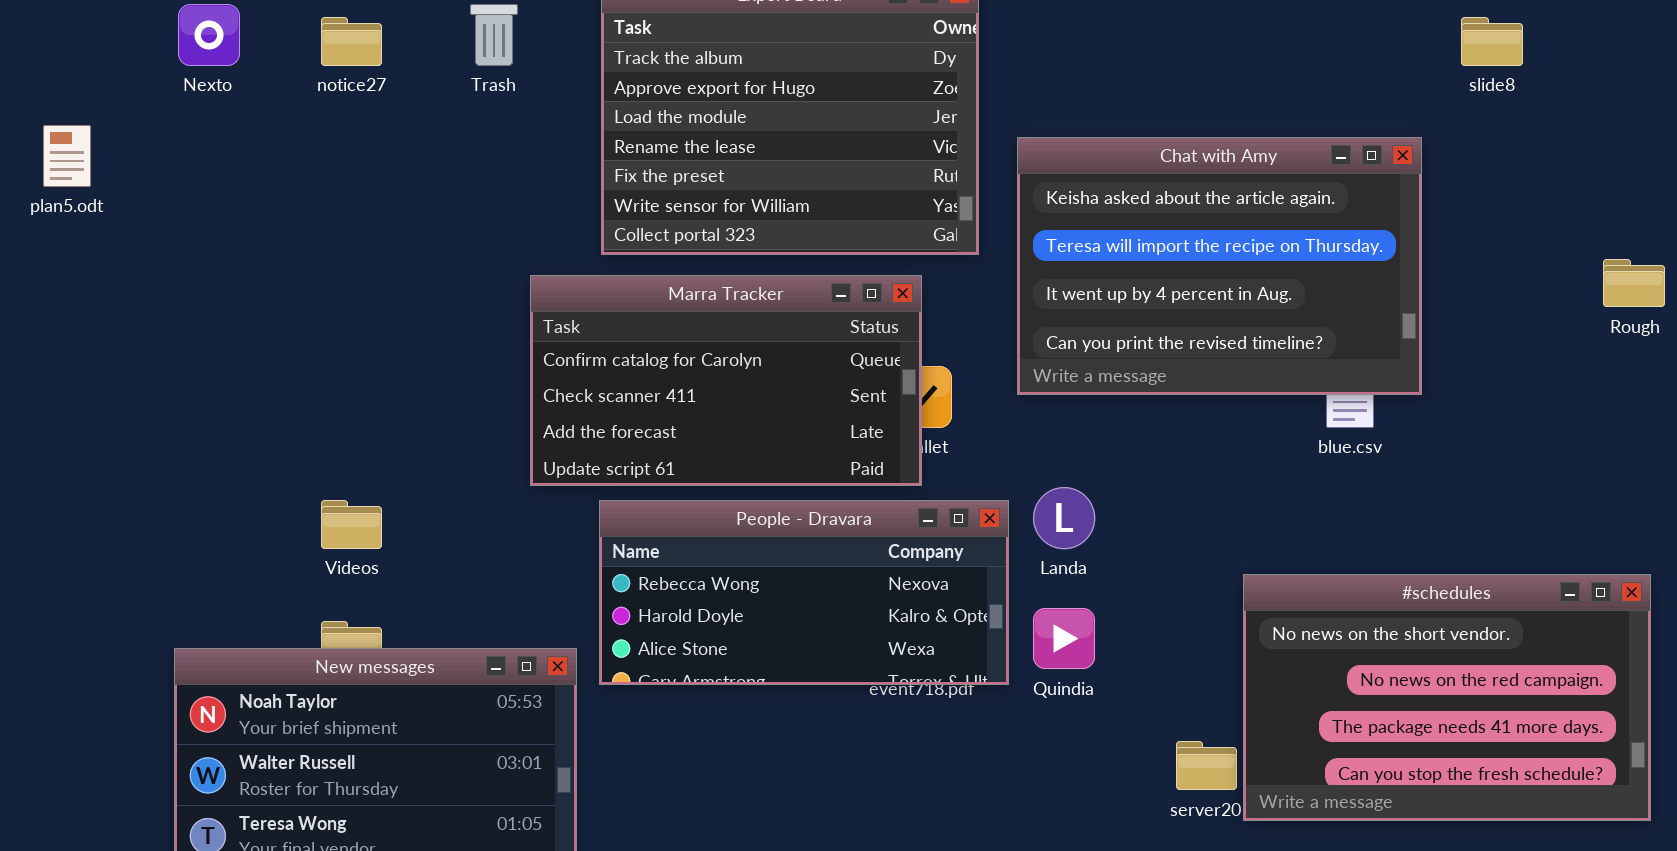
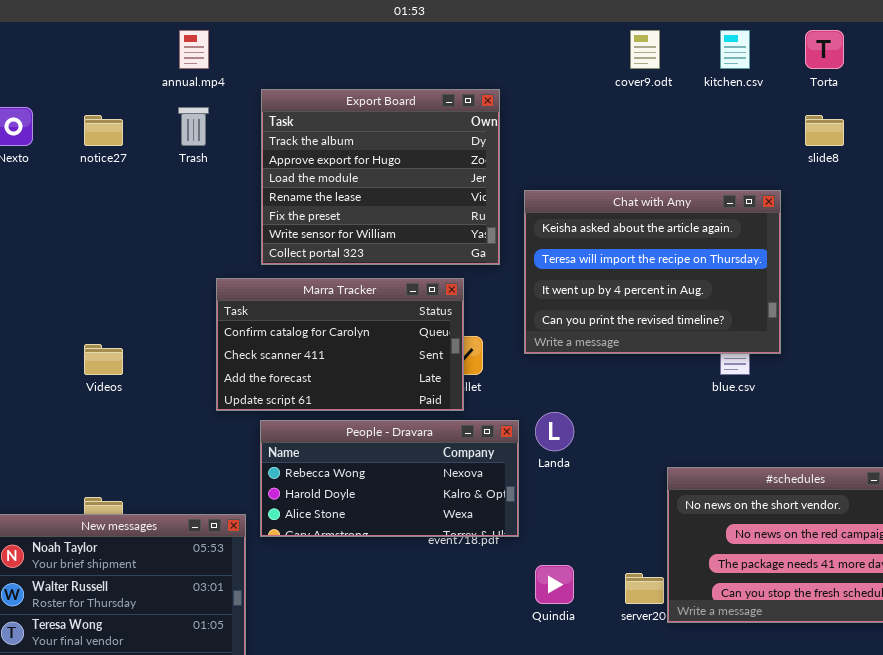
Videos: [321,500,382,549] -> [84,344,123,375], moved
Quindia: [1033,608,1095,669] -> [535,565,574,604], moved

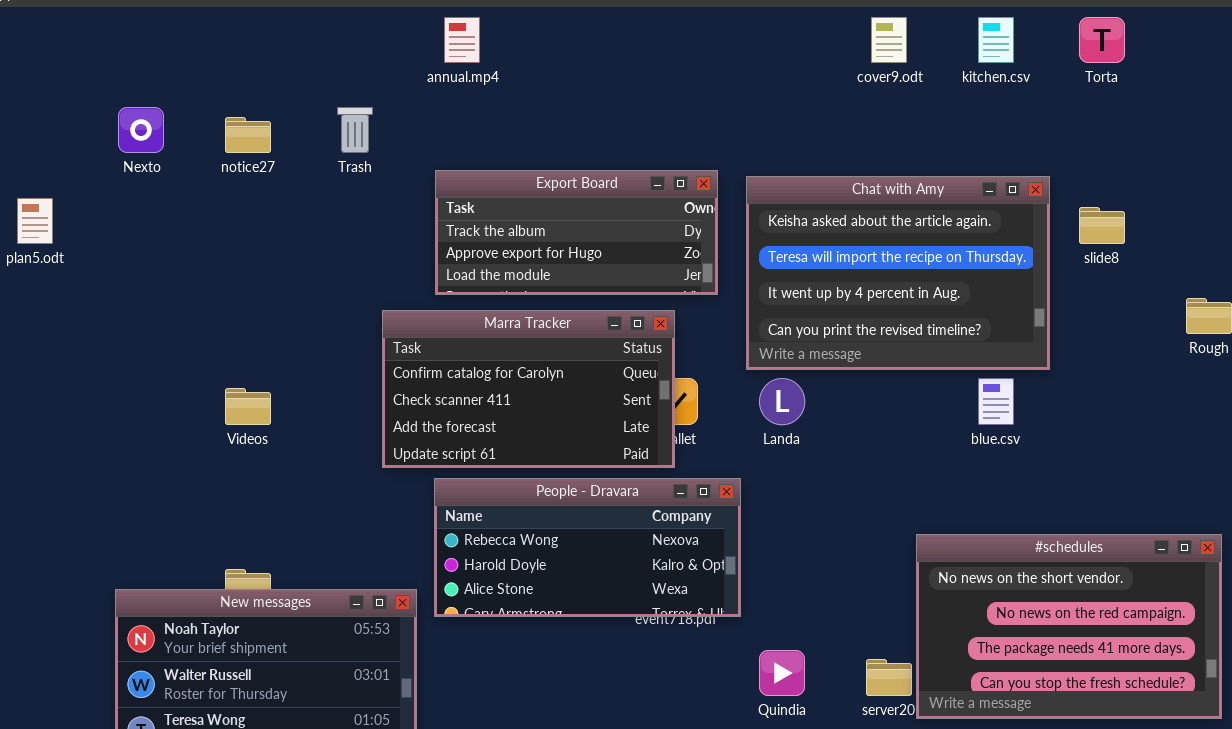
annual.mp4: [179,30,209,69] -> [444,17,480,63], moved
Export Board: [261,89,500,265] -> [435,170,718,295], resized
slide8: [805,115,844,146] -> [1079,207,1125,244], moved
Chat with Amy: [524,190,781,354] -> [746,176,1050,370], moved
Landa: [535,412,574,451] -> [759,378,805,425], moved

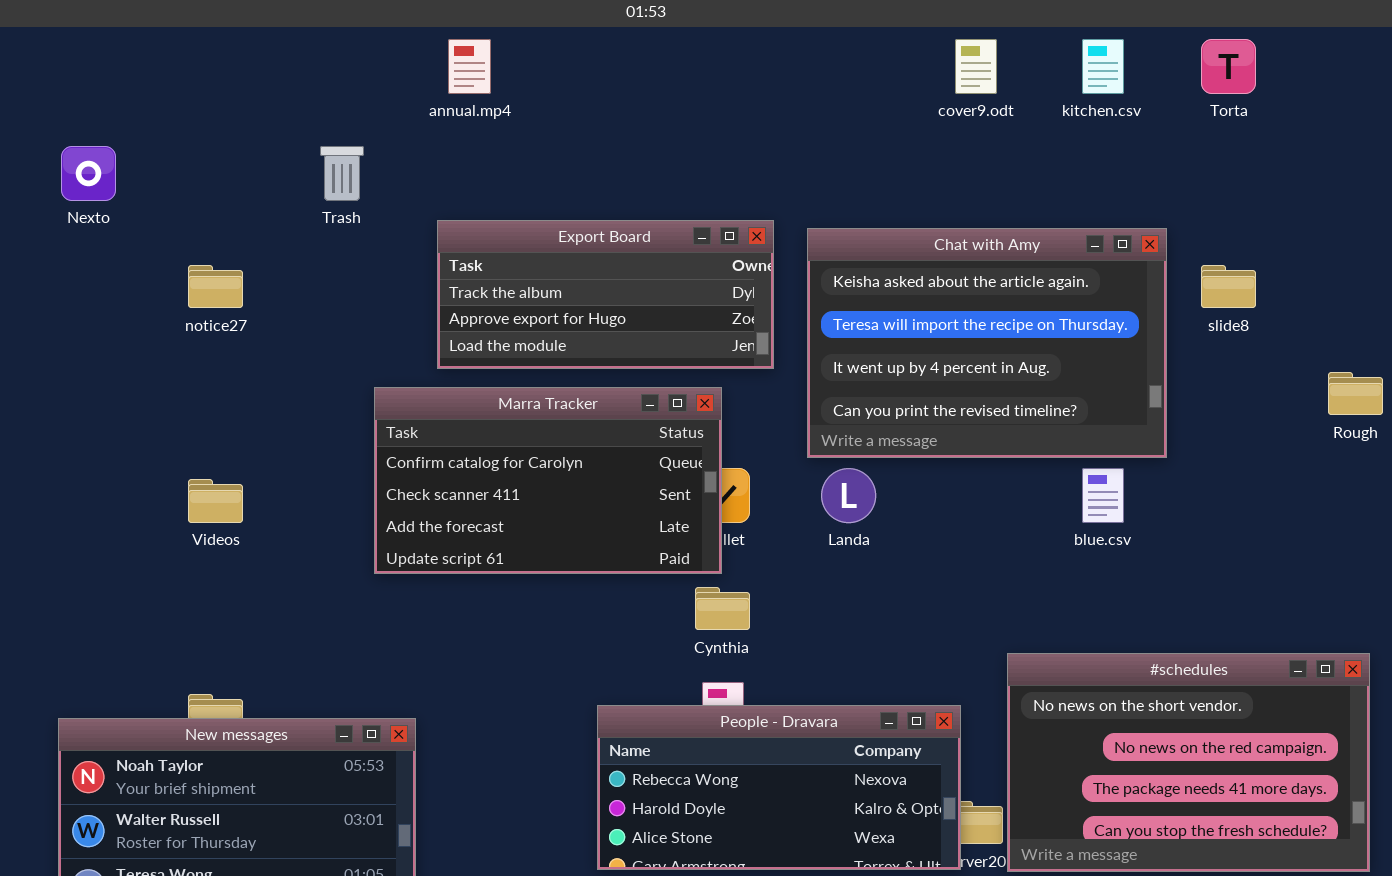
notice27: [225,117,271,153] -> [188,265,243,308], moved
People - Dravara: [434,478,741,617] -> [597,705,961,870], moved

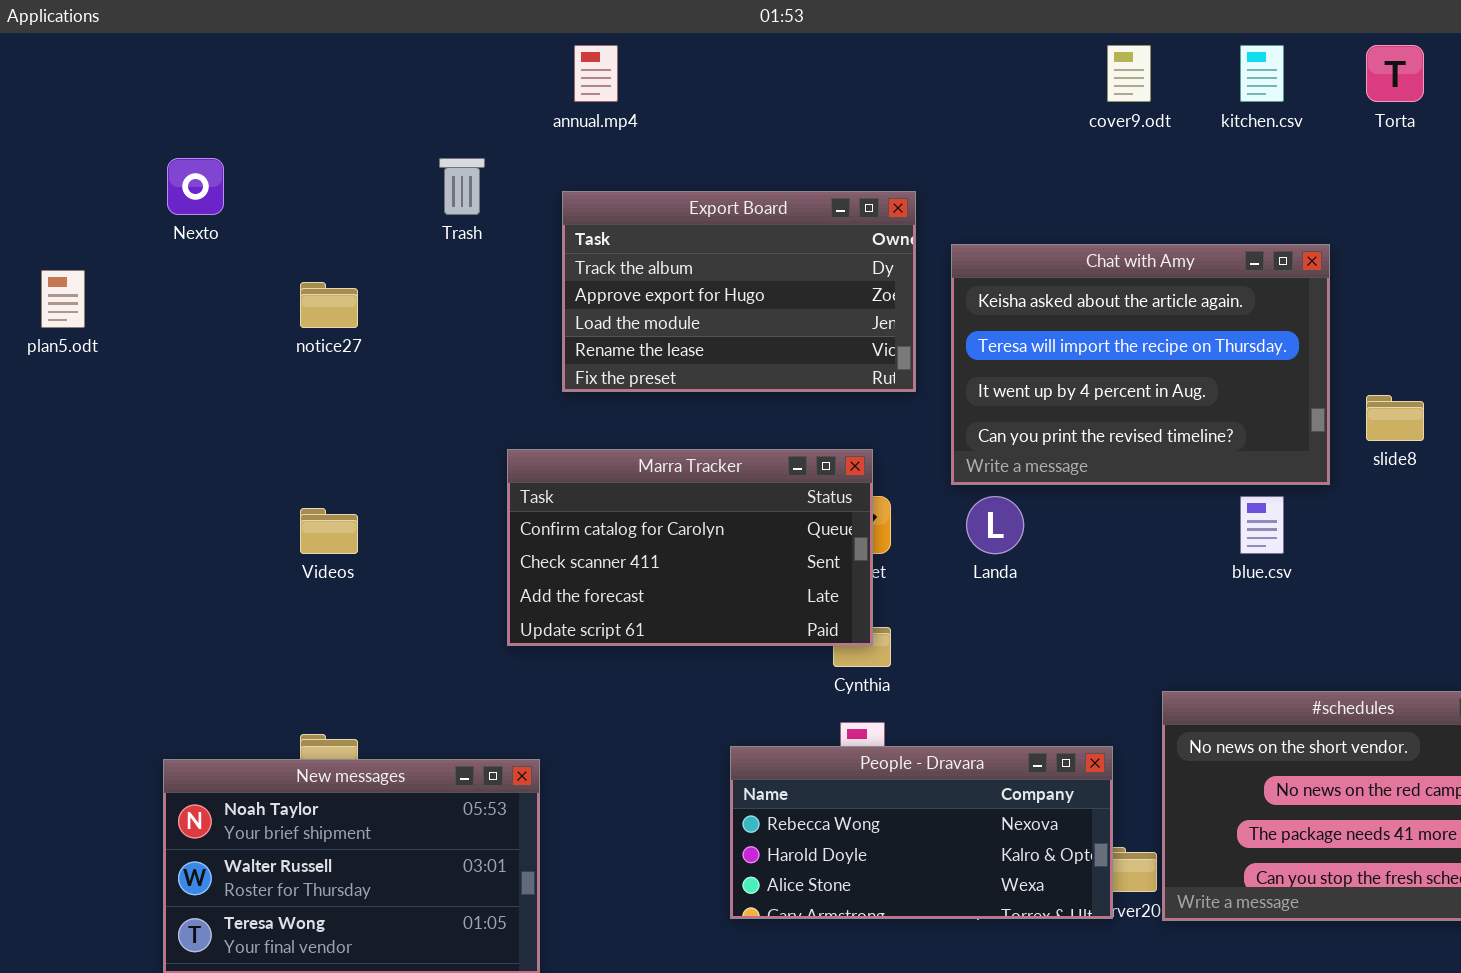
Export Board: [437,220,774,369] -> [562,191,916,392], resized
slide8: [1201,265,1256,308] -> [1366,395,1424,441], moved
Marra Tracker: [374,387,722,574] -> [507,449,873,646], moved

